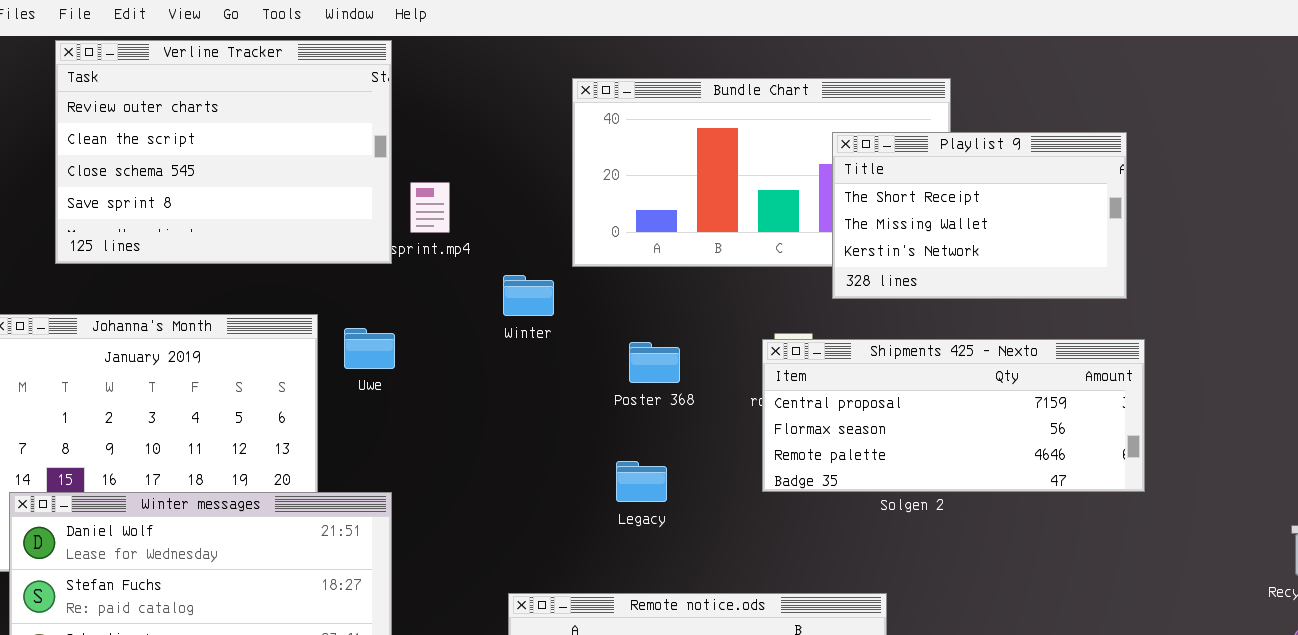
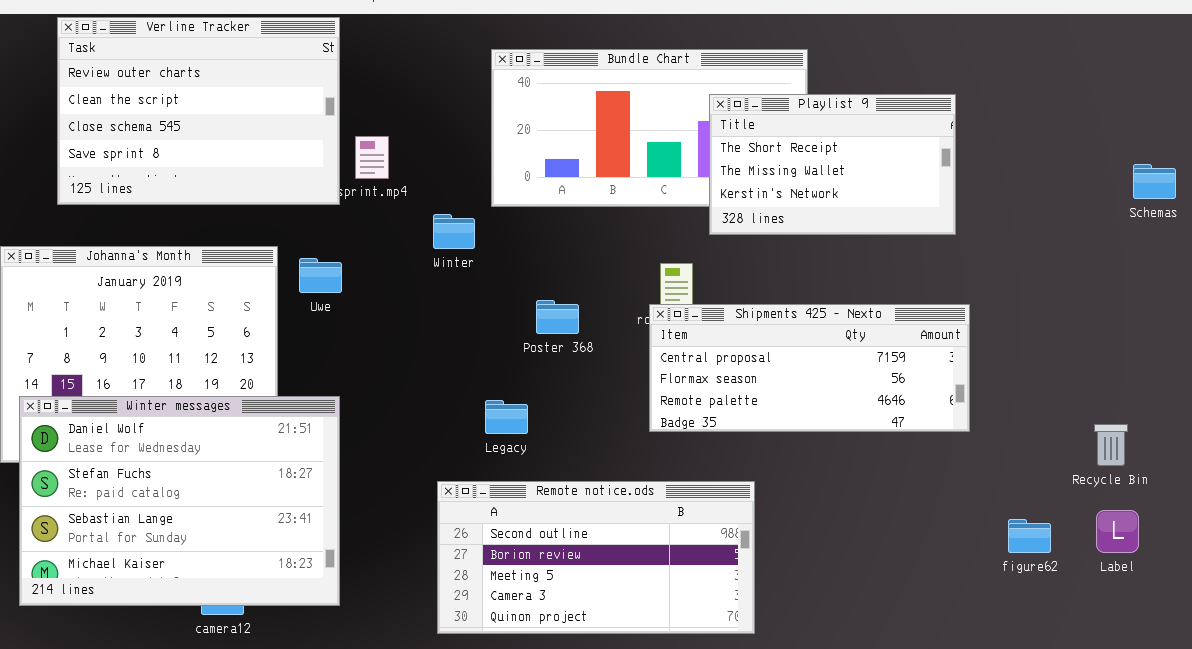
Shipments 425 - Nexto: [762,339,1145,492] -> [649,304,970,432], moved
Poster 368: [629,342,680,383] -> [536,300,579,334], moved
Legacy: [616,461,667,502] -> [485,400,528,434], moved

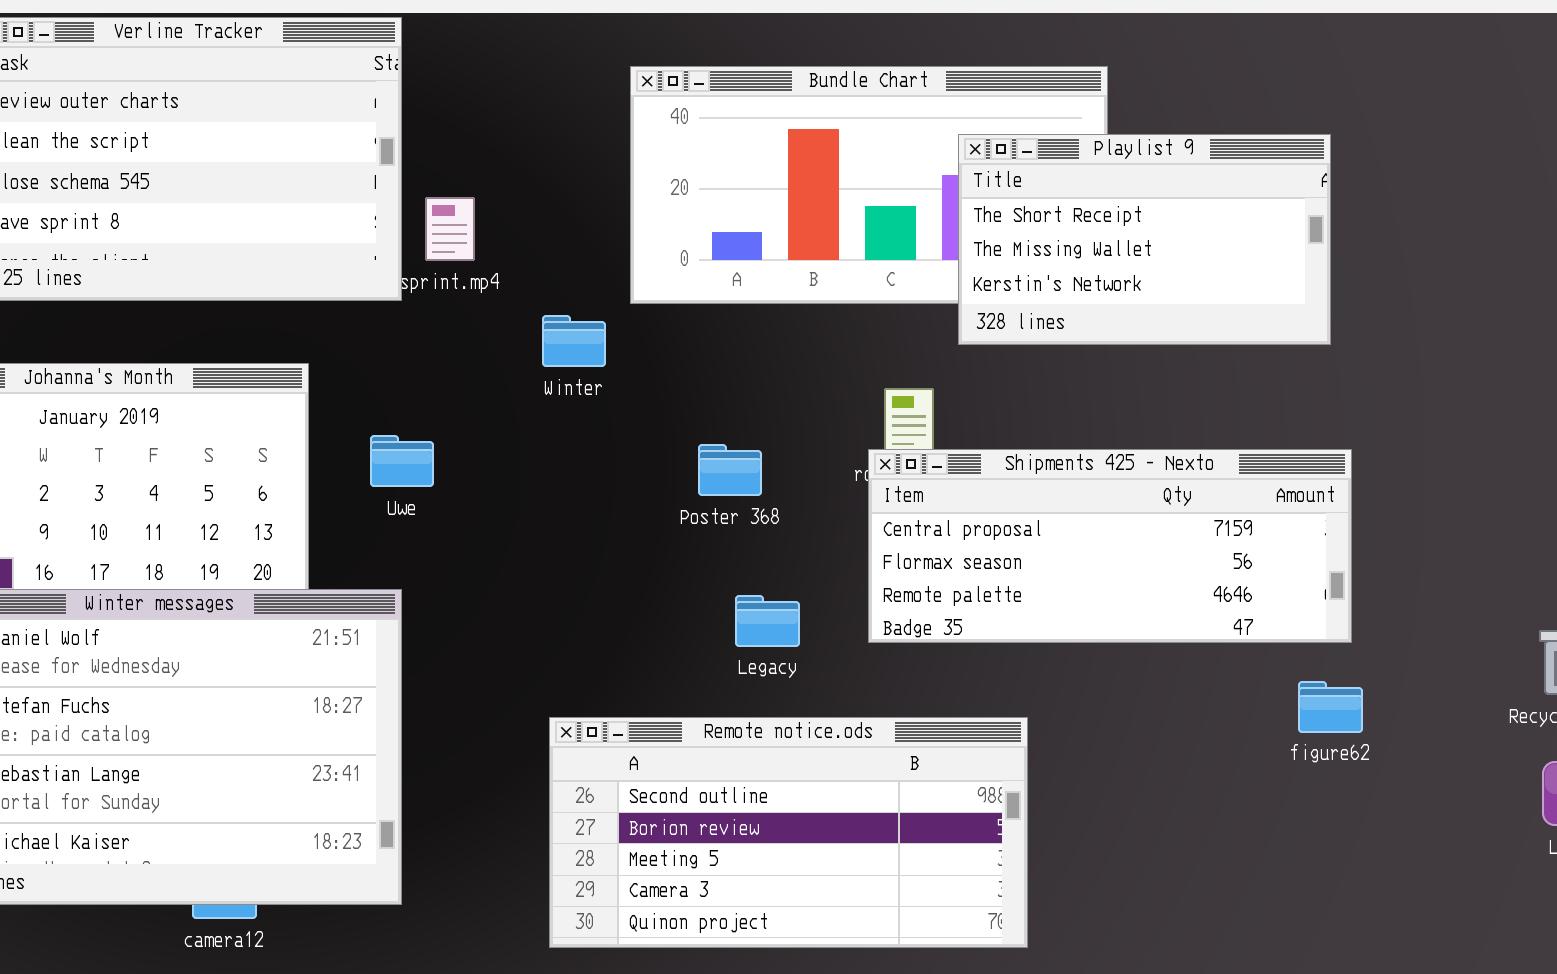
Uwe: [299,258,342,293] -> [370,435,434,487], moved
Legacy: [485,400,528,434] -> [735,595,800,647], moved
figure62: [1008,519,1051,553] -> [1298,681,1363,733], moved

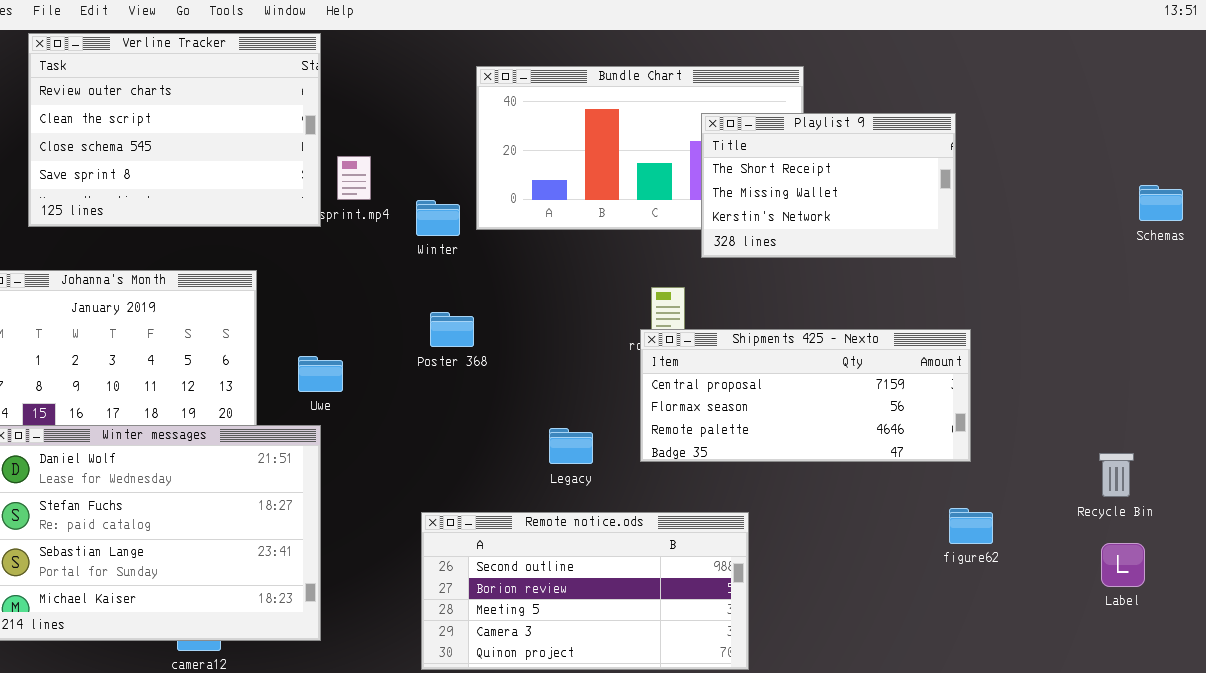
Winter: [542,315,606,367] -> [416,200,460,236], moved
Uwe: [370,435,434,487] -> [298,356,343,392], moved
Poster 368: [698,444,762,496] -> [430,312,474,347], moved
figure62: [1298,681,1363,733] -> [949,508,993,544], moved

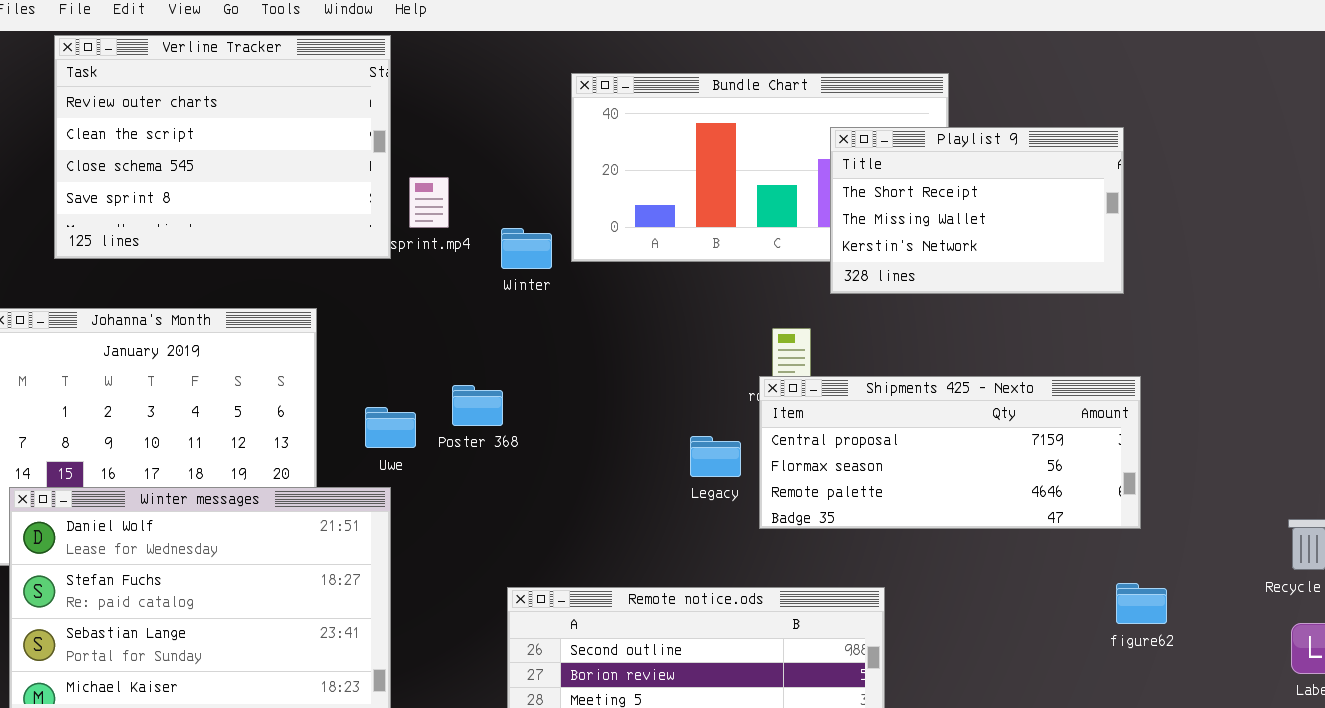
Poster 368: [430,312,474,347] -> [452,385,503,426], moved
Legacy: [549,428,593,464] -> [690,436,741,477], moved

